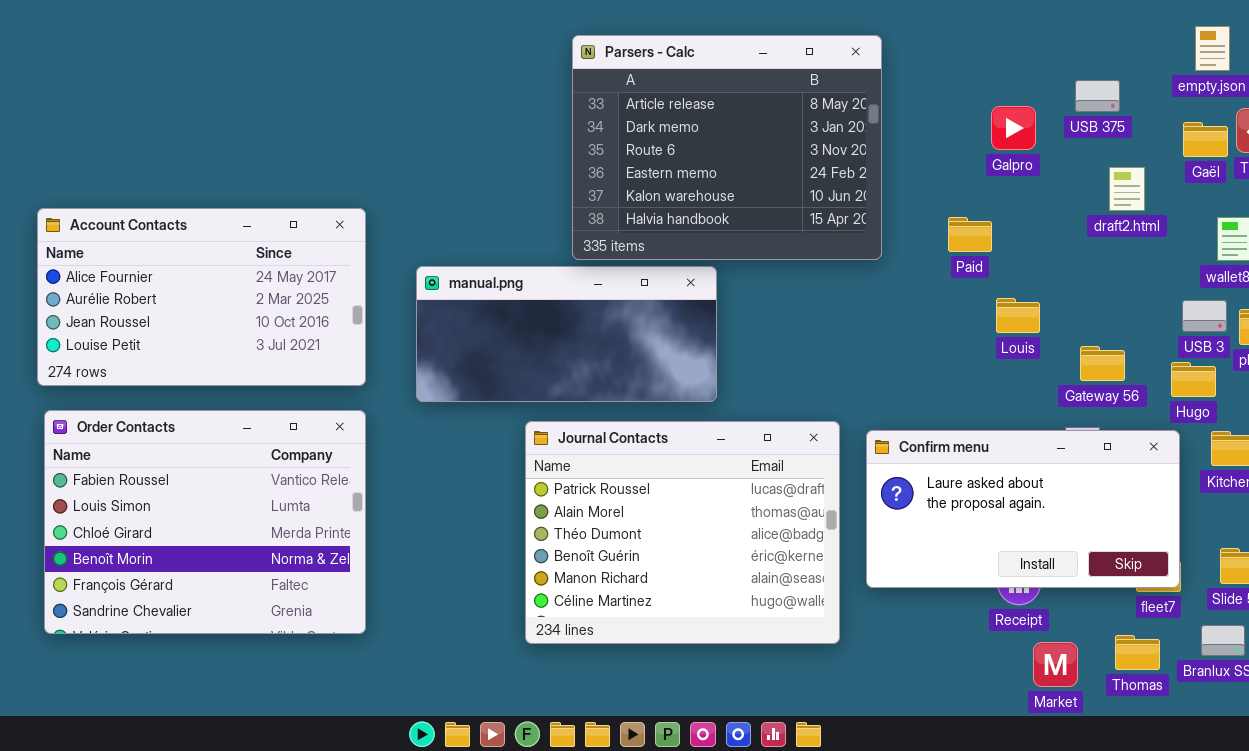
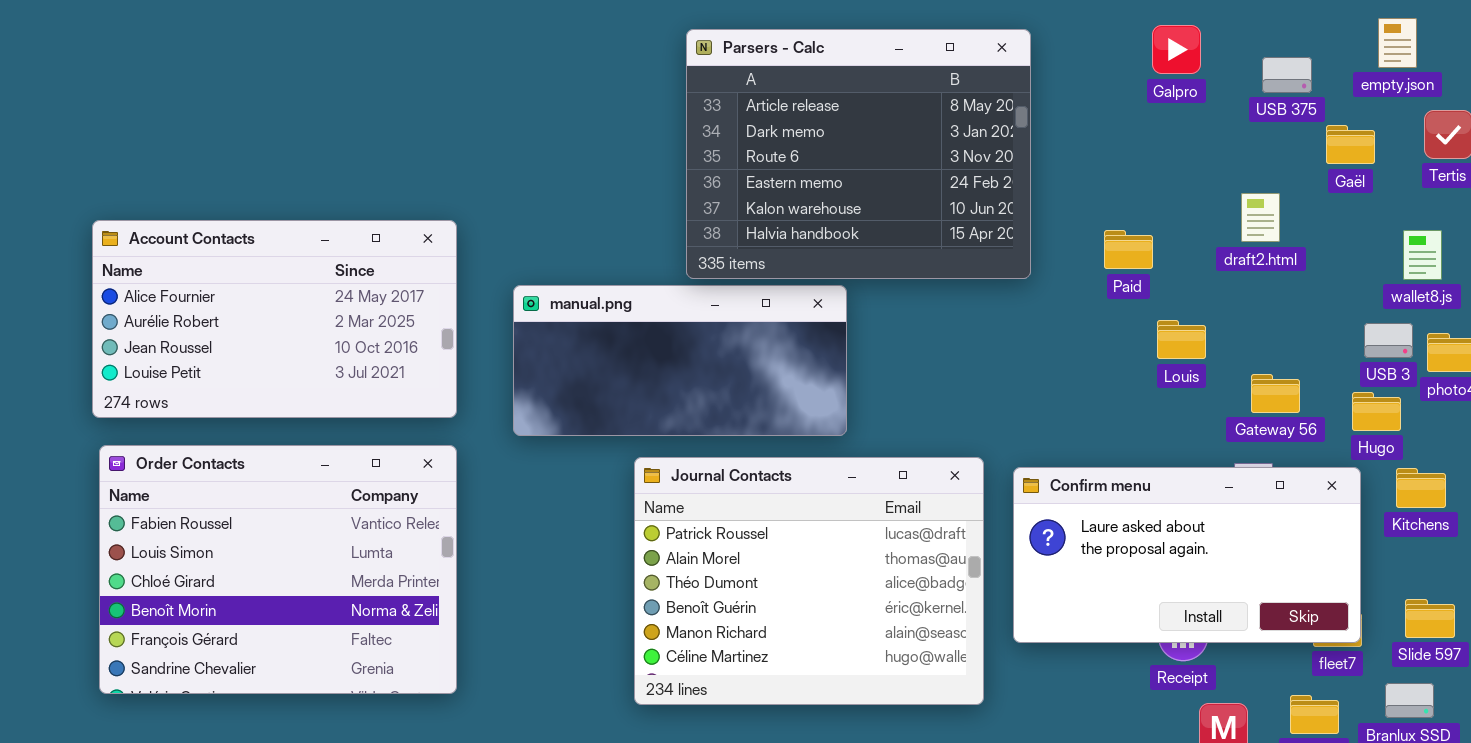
USB 375: [1075,80,1120,112] -> [1262,57,1312,93], moved
Galpro: [991,106,1036,150] -> [1152,25,1201,74], moved
Gaël: [1183,122,1228,157] -> [1326,125,1375,164], moved
draft2.html: [1109,167,1145,211] -> [1241,193,1280,242], moved

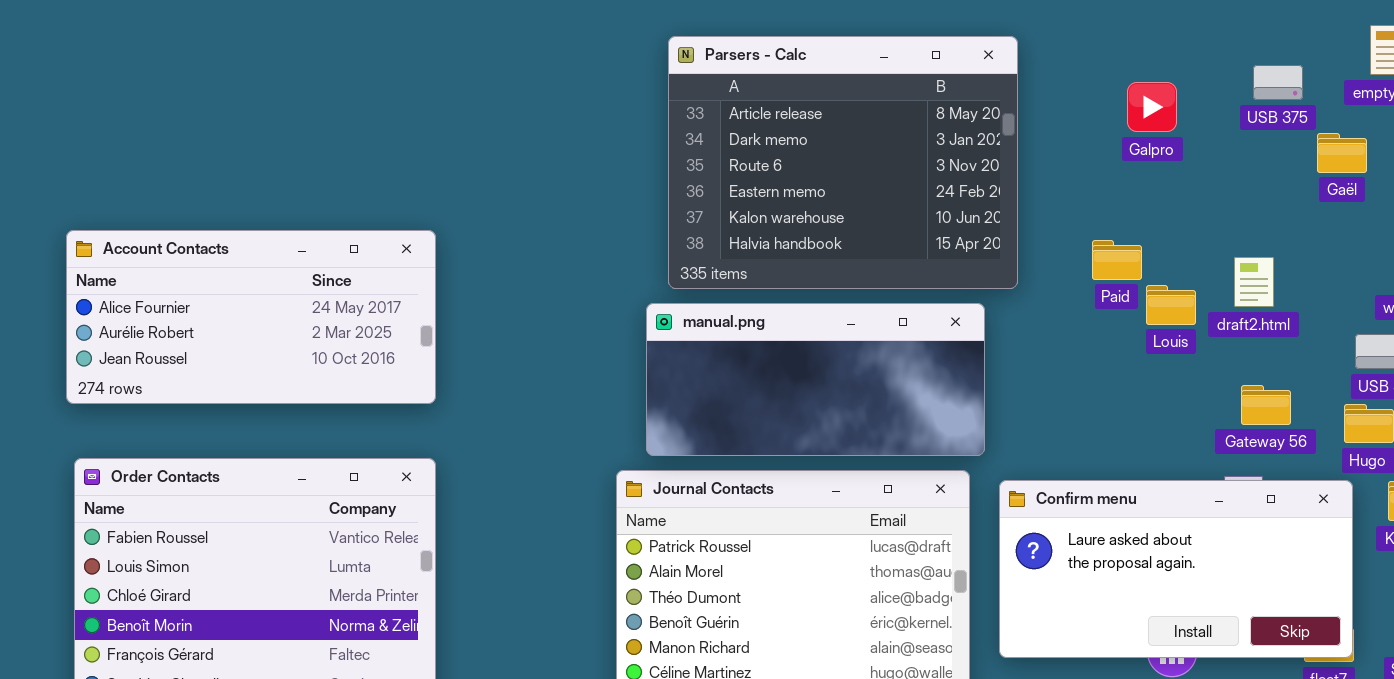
Galpro: [1152,25,1201,74] -> [1127,82,1177,132], moved
draft2.html: [1241,193,1280,242] -> [1234,257,1274,307], moved
Account Contacts: [92,220,457,418] -> [66,230,436,404], resized
manual.png: [513,285,847,436] -> [646,303,985,456], moved
Louis: [1157,320,1206,359] -> [1146,285,1196,325], moved

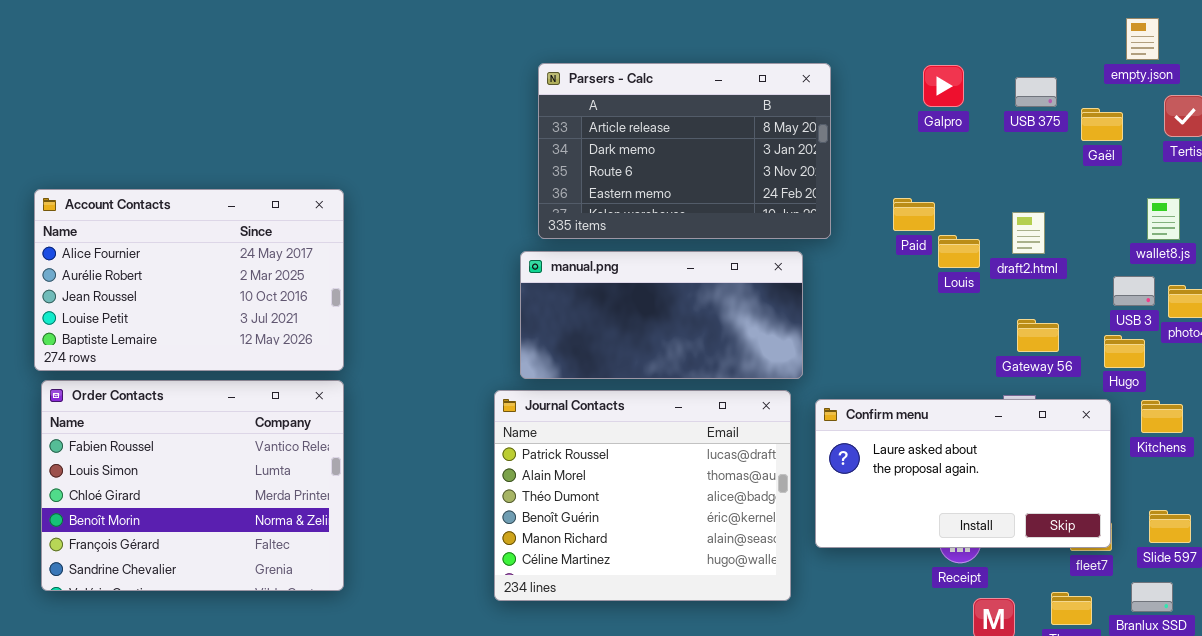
Parsers - Calc: [668,36,1018,289] -> [538,63,831,239], resized
USB 375: [1253,65,1303,100] -> [1015,77,1057,107], moved
Account Contacts: [66,230,436,404] -> [34,189,344,371], resized

